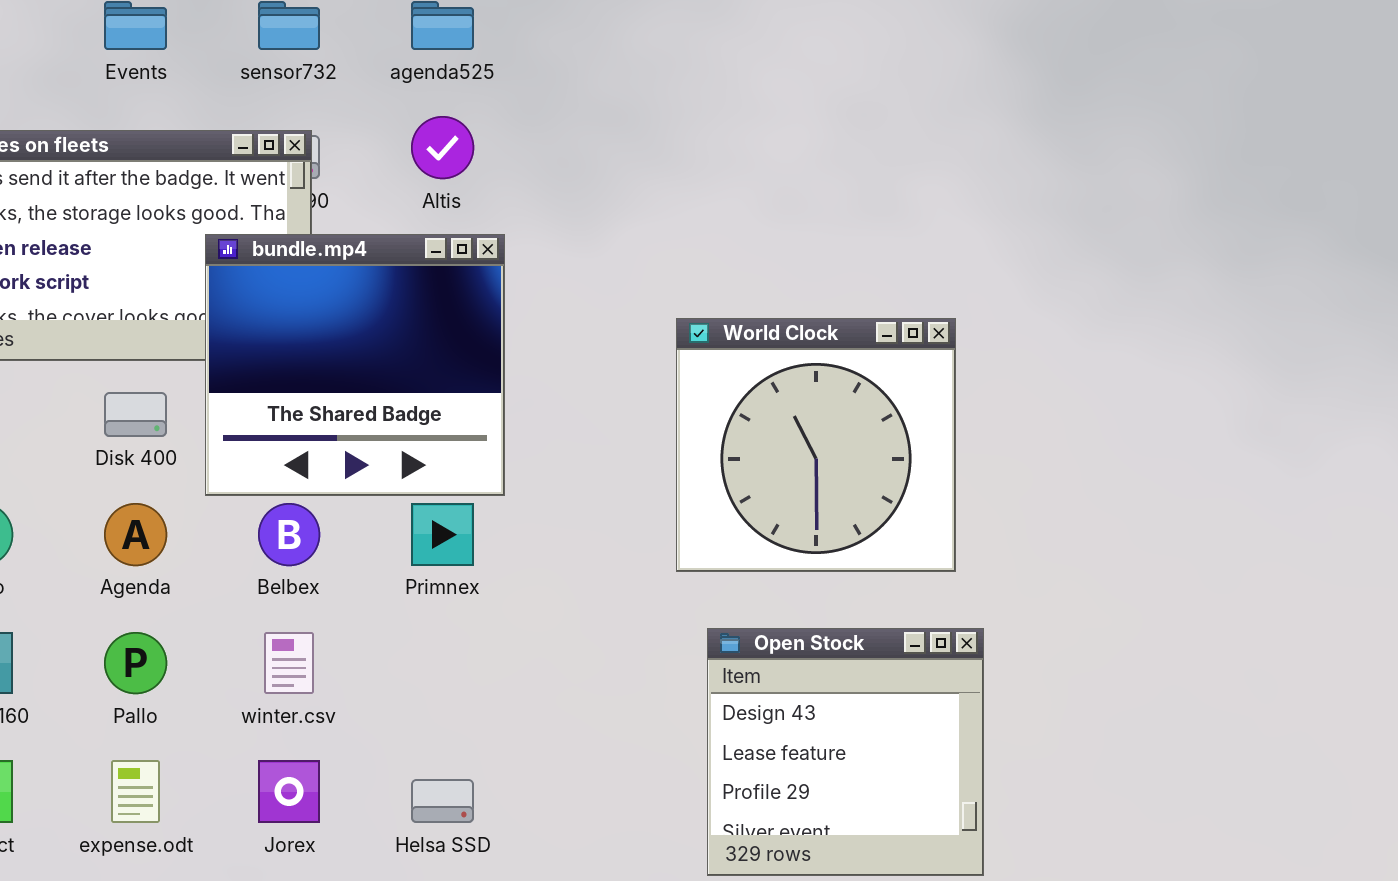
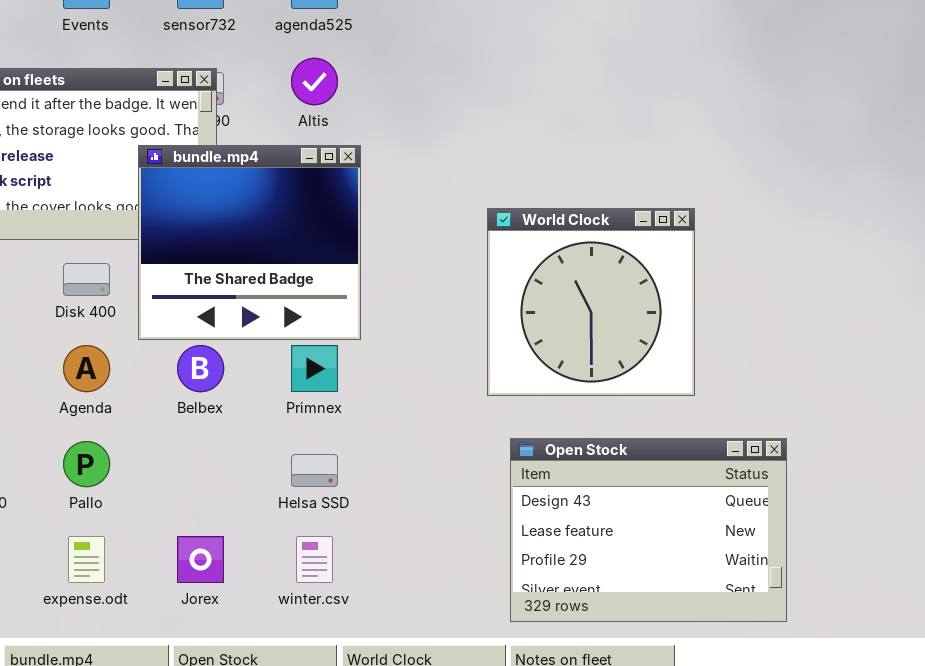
Open Stock: [707,628,984,876] -> [510,438,787,622], resized
winter.csv: [264,632,314,694] -> [296,536,333,583], moved
Helsa SSD: [411,779,474,823] -> [291,454,338,487], moved

